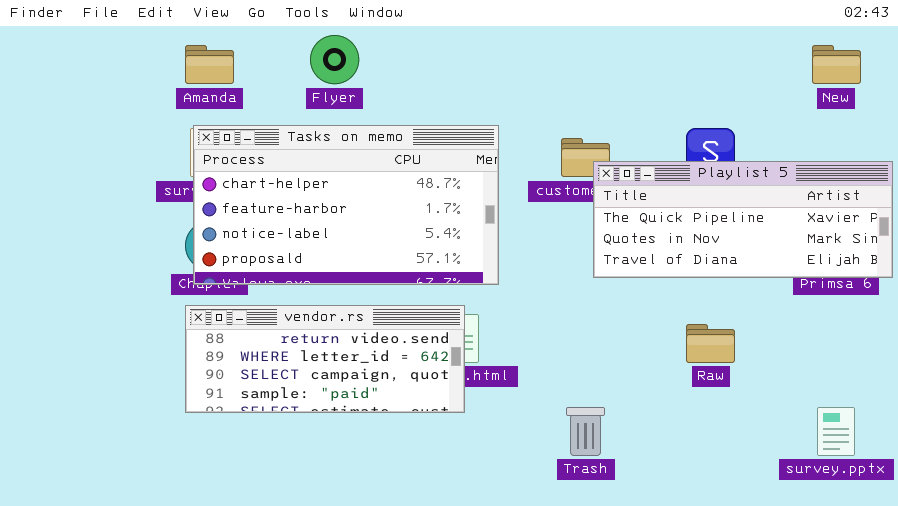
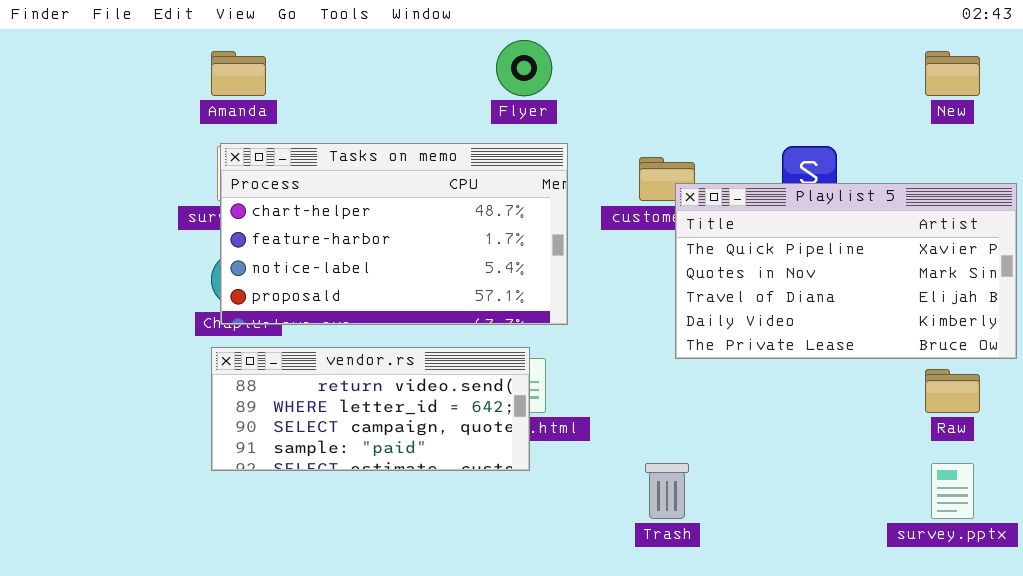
Flyer: [310,35,359,84] -> [496,40,552,96], moved
Playlist 5: [593,161,893,278] -> [675,183,1017,359], resized
Raw: [686,324,735,363] -> [925,369,980,413], moved

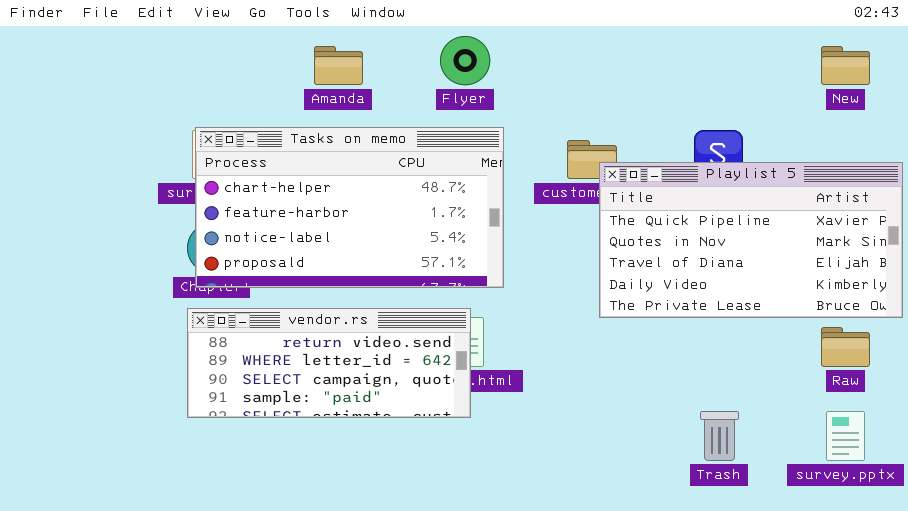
Amanda: [211,51,266,96] -> [314,46,363,85], moved
Trash: [645,463,689,519] -> [700,411,739,461], moved

